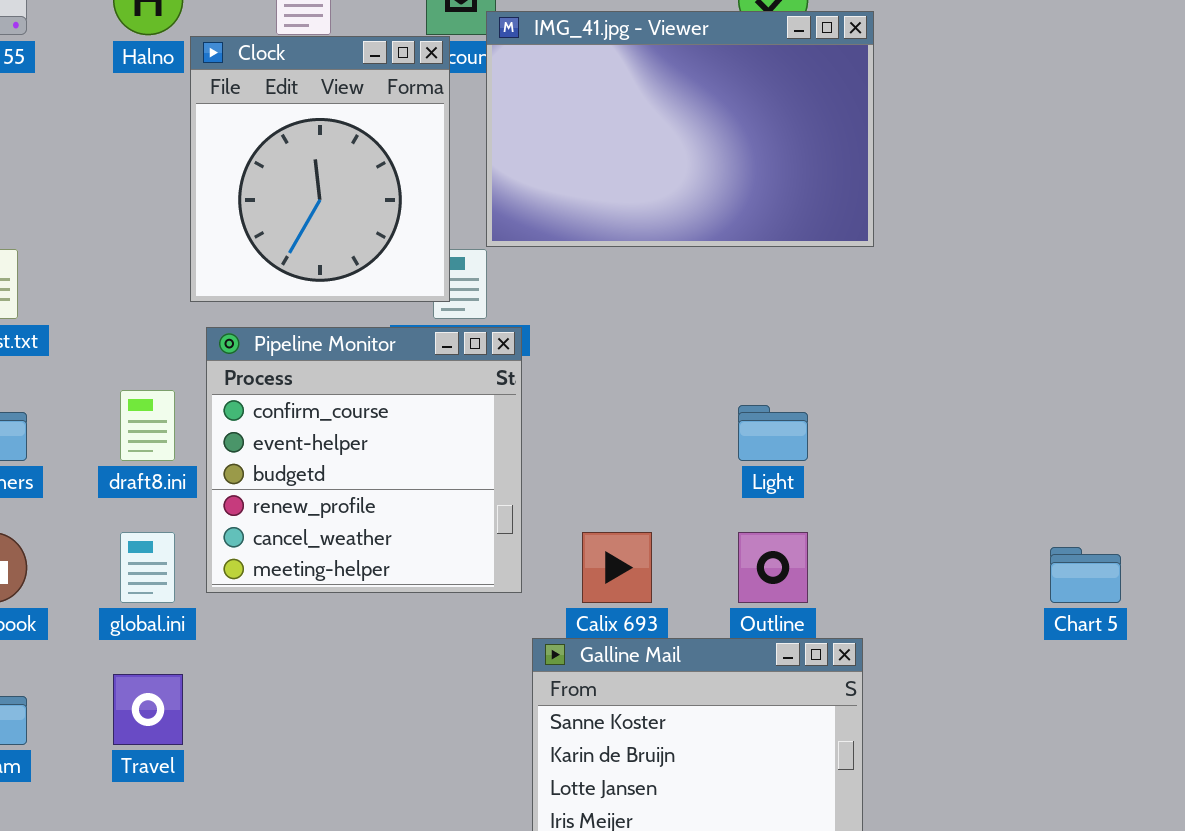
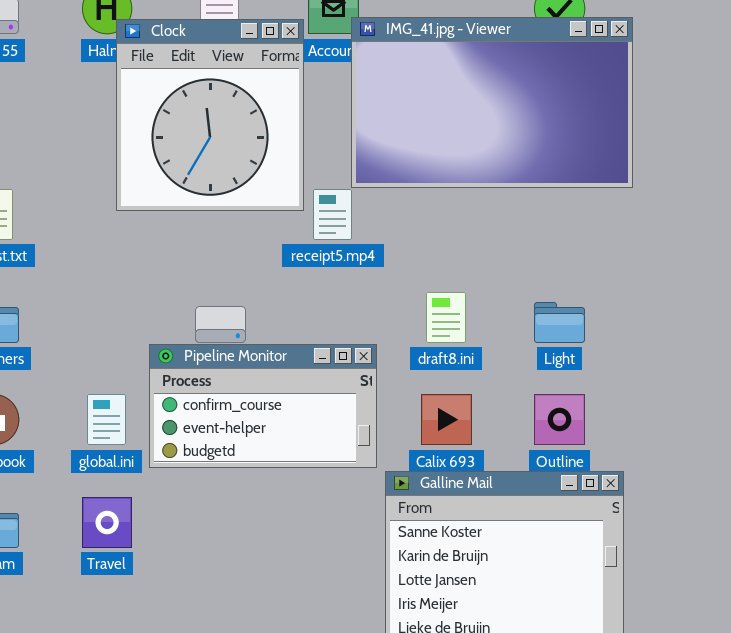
Clock: [190,36,450,302] -> [116,19,304,211], moved
Pipeline Monitor: [206,327,522,593] -> [149,344,377,468], moved, resized
draft8.ini: [120,390,175,461] -> [426,292,466,343], moved

